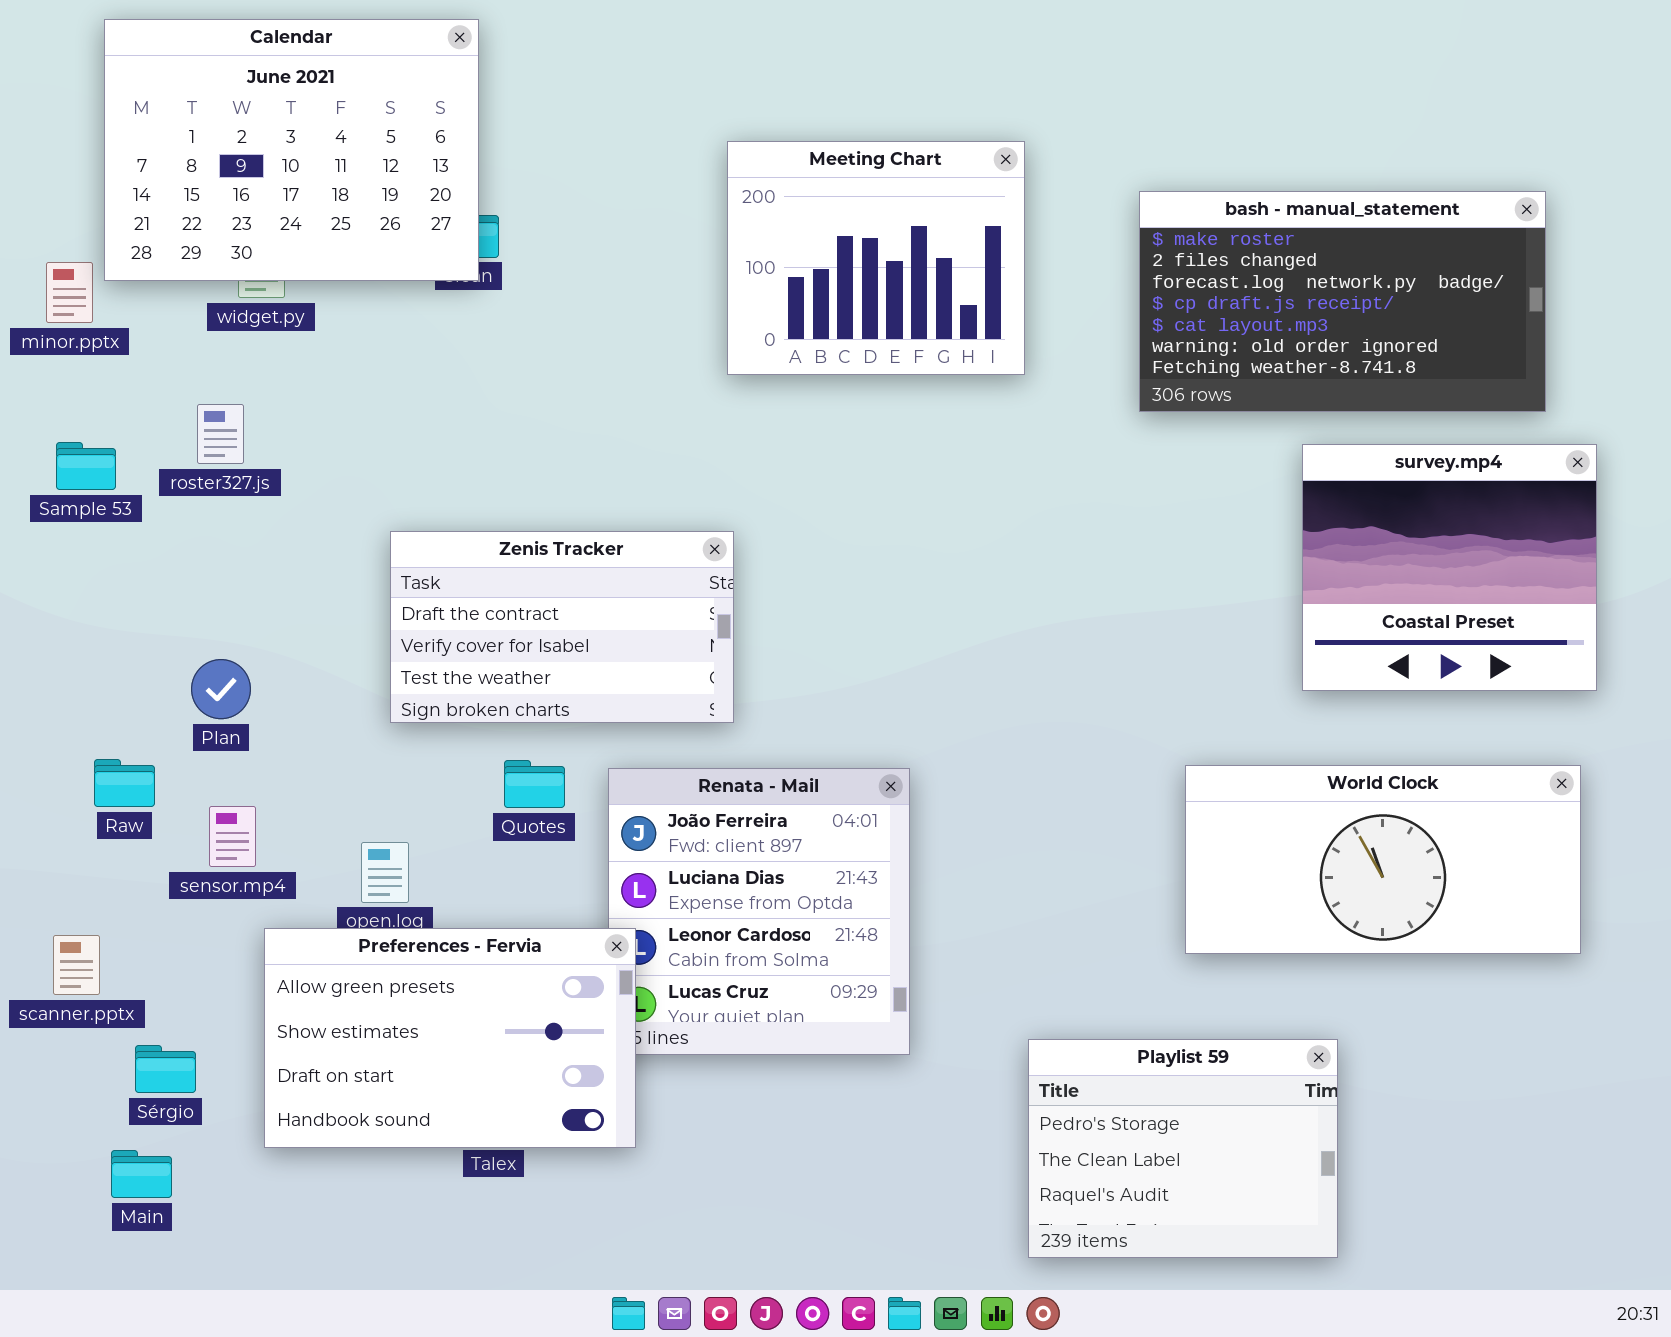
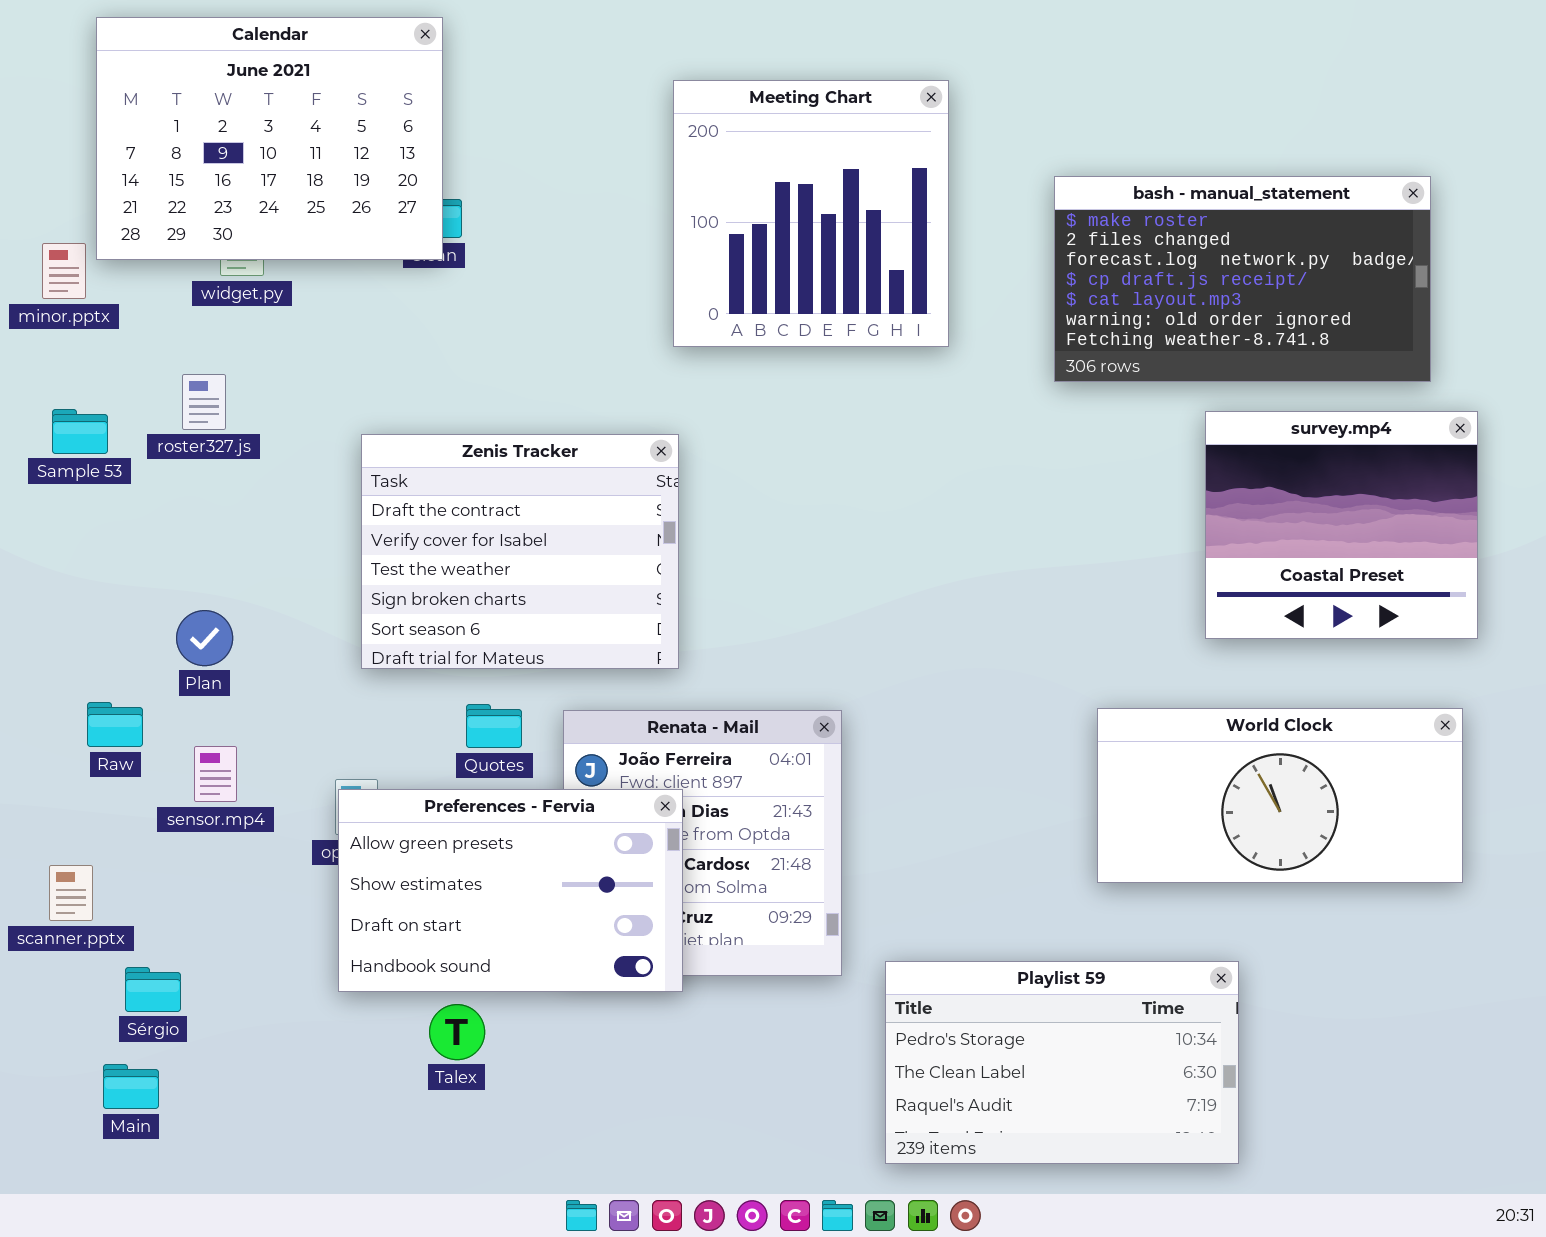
Meeting Chart: [727,141,1025,375] -> [673,80,949,347], resized
Zenis Tracker: [390,531,734,723] -> [361,434,679,669], resized
Preferences - Fervia: [264,928,636,1148] -> [338,789,683,992], moved
Playlist 59: [1028,1039,1338,1258] -> [885,961,1239,1164], resized

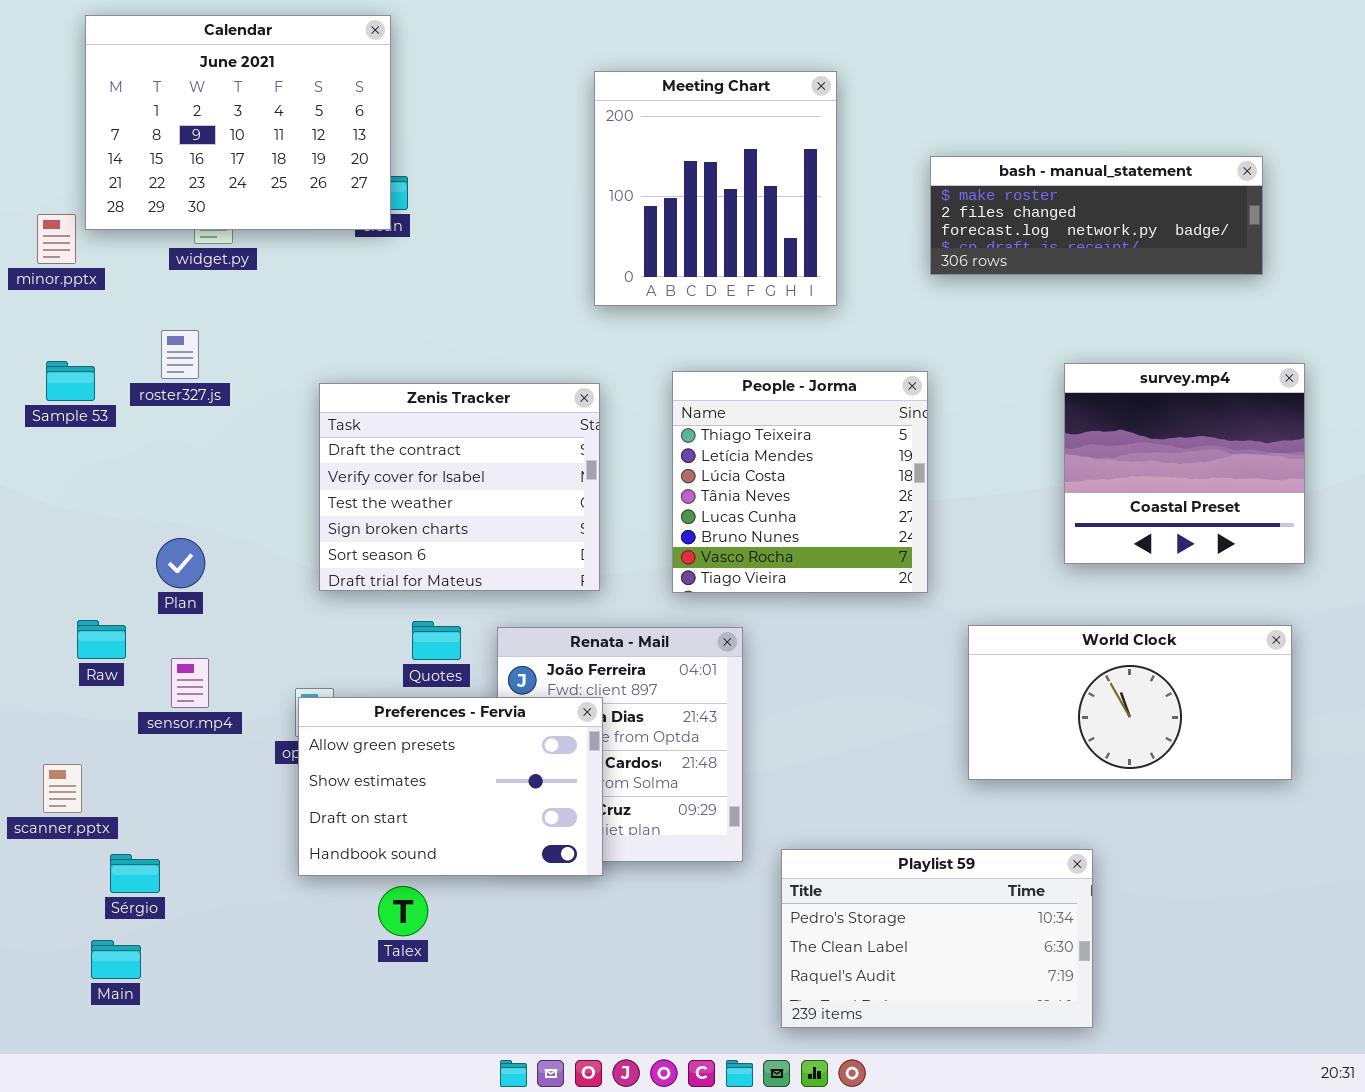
bash - manual_statement: [1054,176,1431,382] -> [930,156,1263,275], resized
People - Jorma: none -> [672,371,928,593], opened

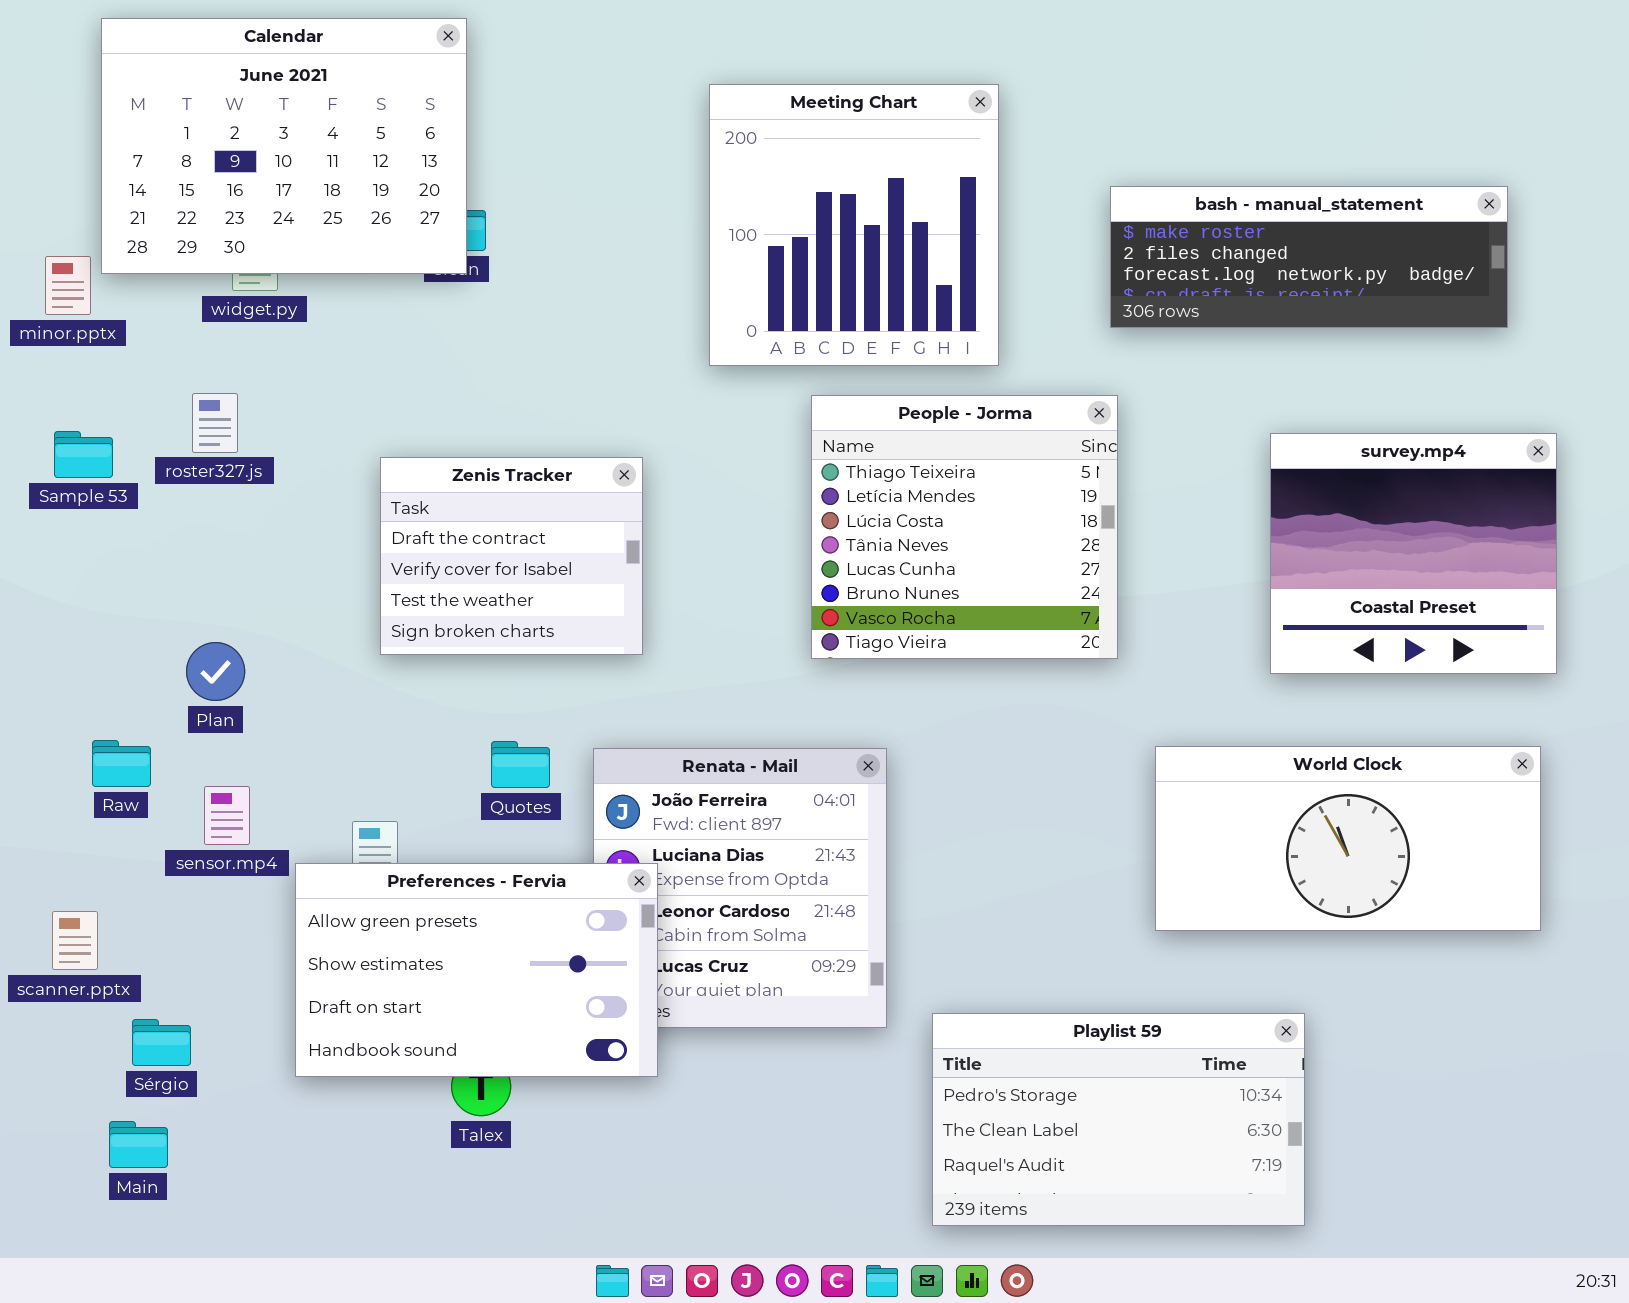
People - Jorma: [672,371,928,593] -> [811,395,1118,659], moved
Zenis Tracker: [319,383,600,591] -> [380,457,643,655], resized
Preferences - Fervia: [298,697,603,876] -> [295,863,658,1077], moved

